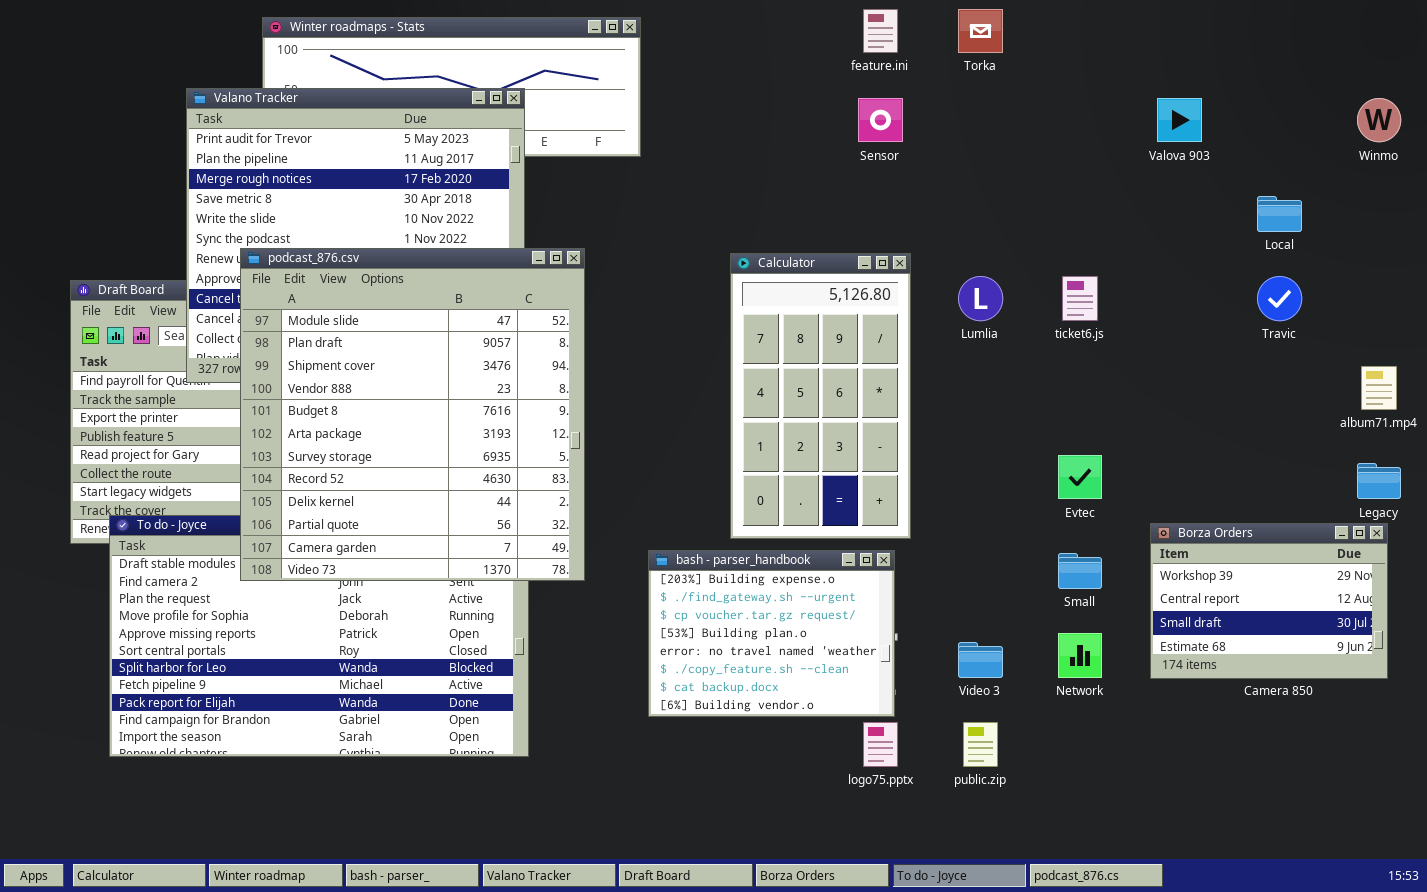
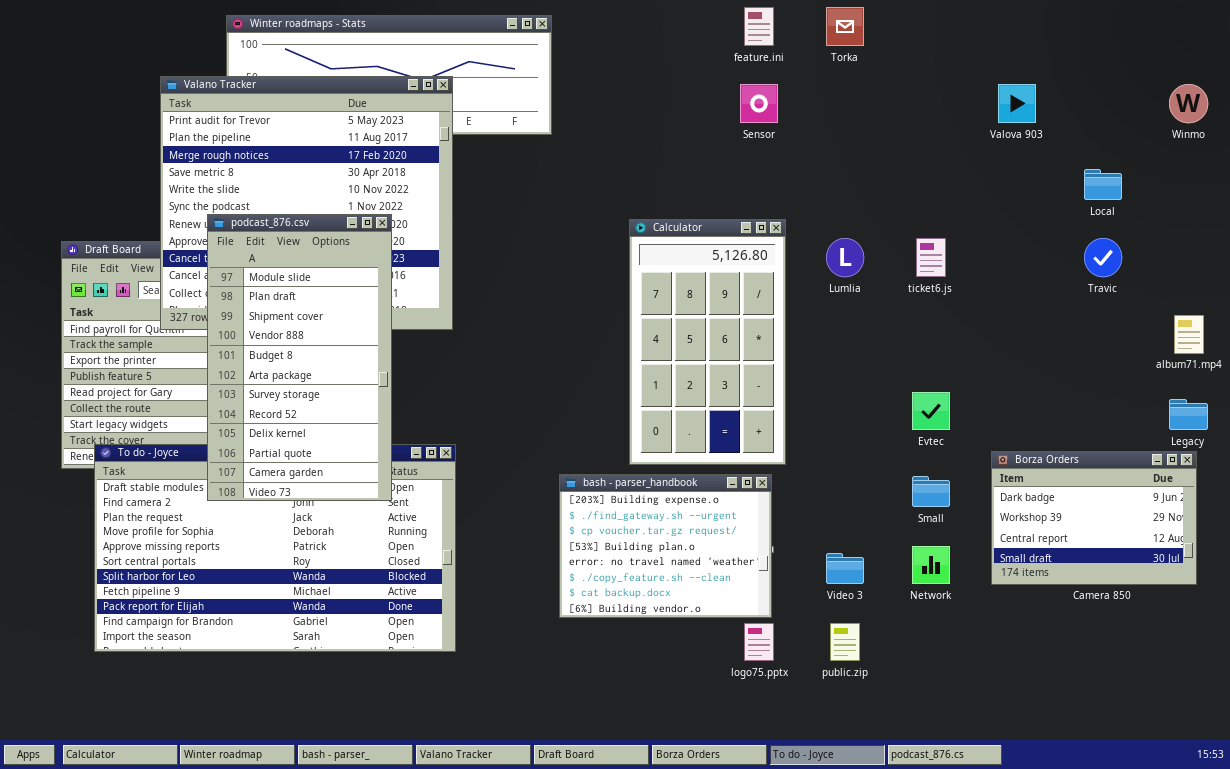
podcast_876.csv: [240,248,585,581] -> [207,214,392,501], resized
Borza Orders: [1150,523,1388,679] -> [991,451,1197,585], scrolled up 1 row

